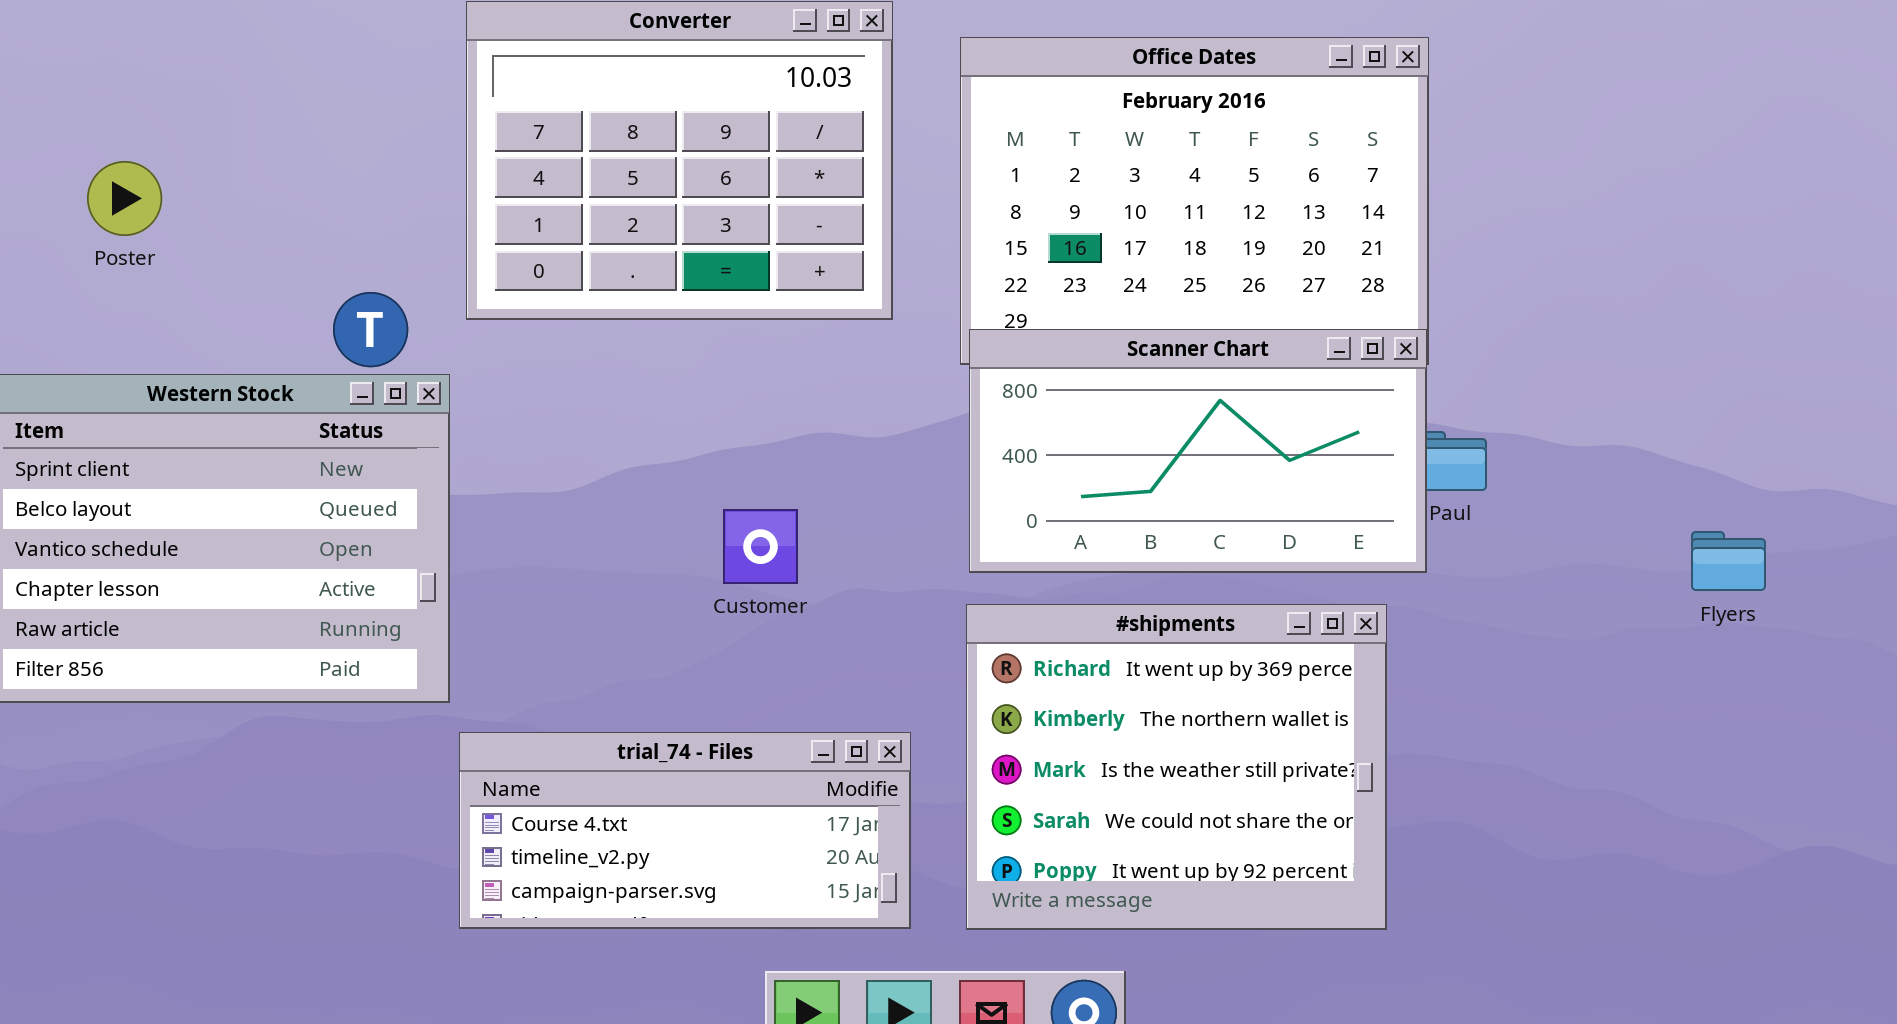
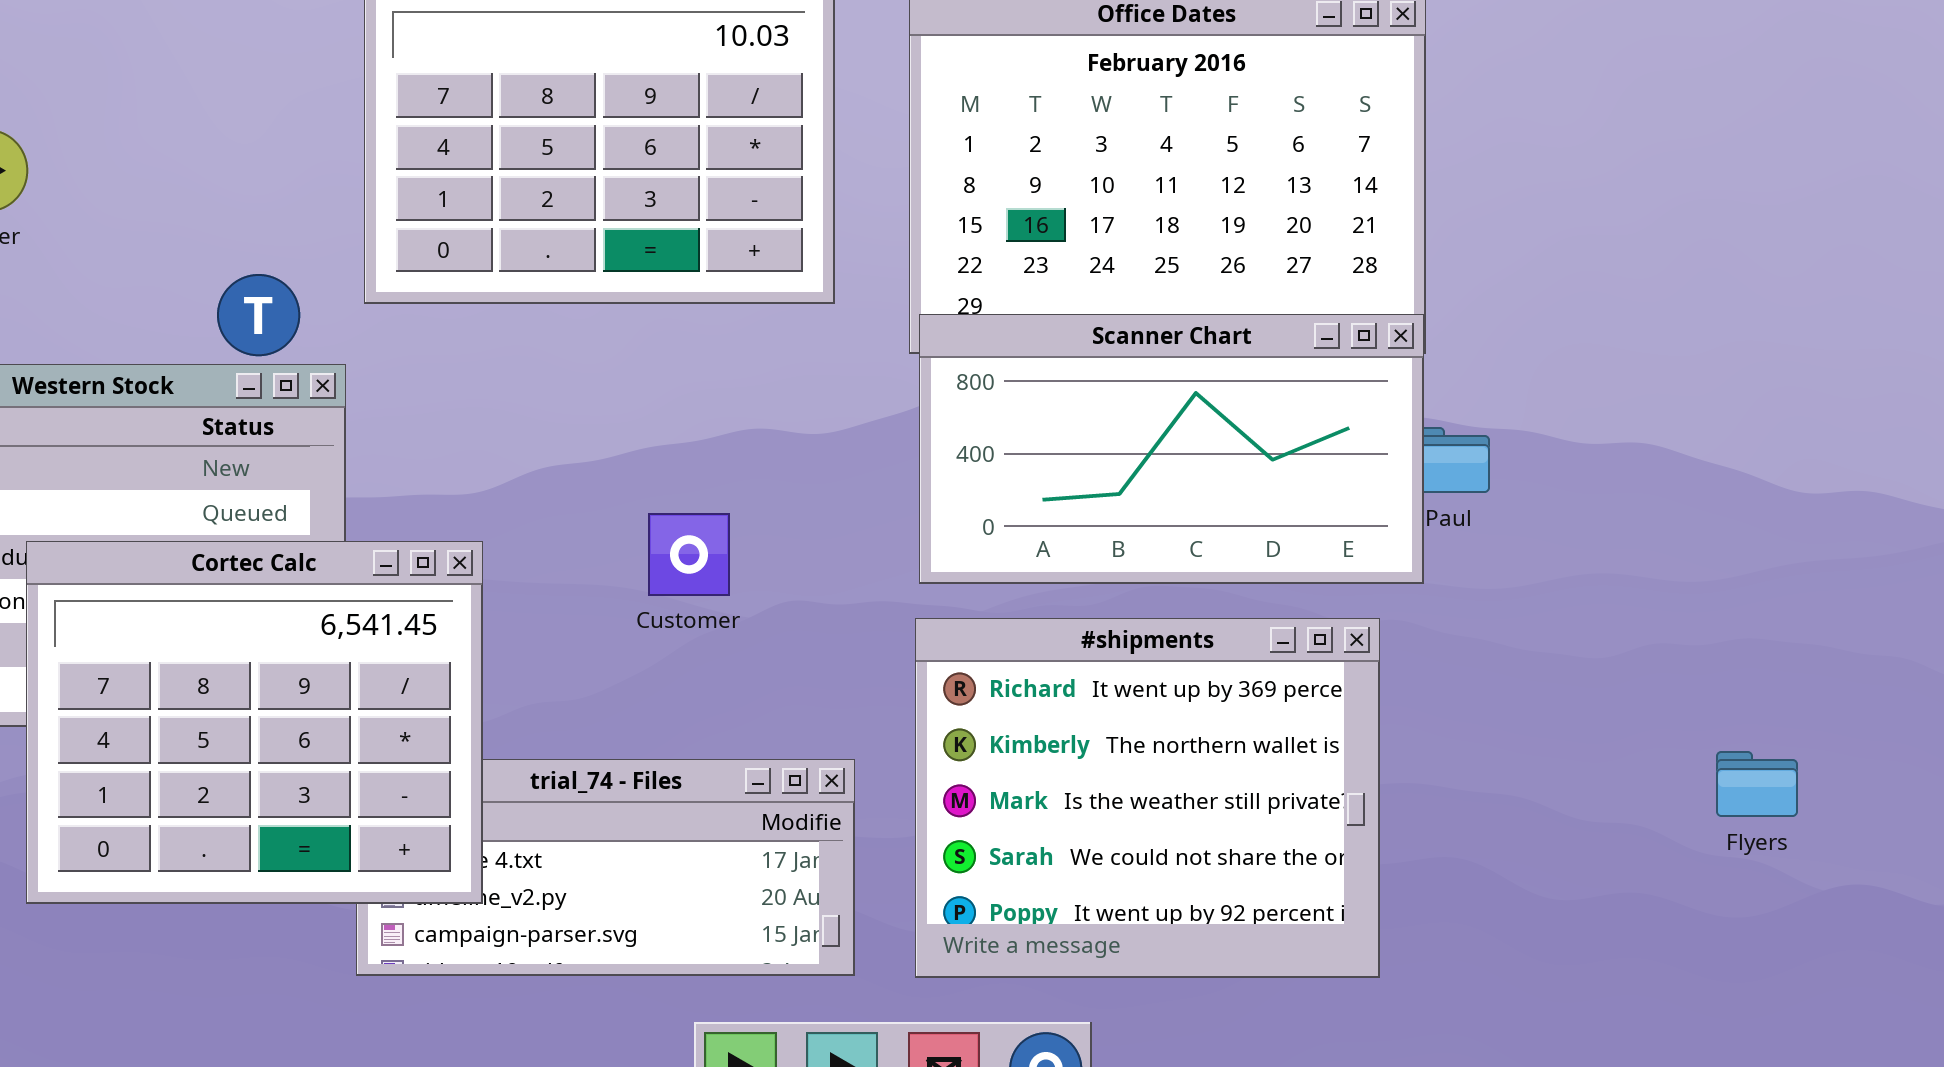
Flyers: [1691,531,1766,591] -> [1716,751,1798,817], moved
Cortec Calc: none -> [26,541,483,904], opened

